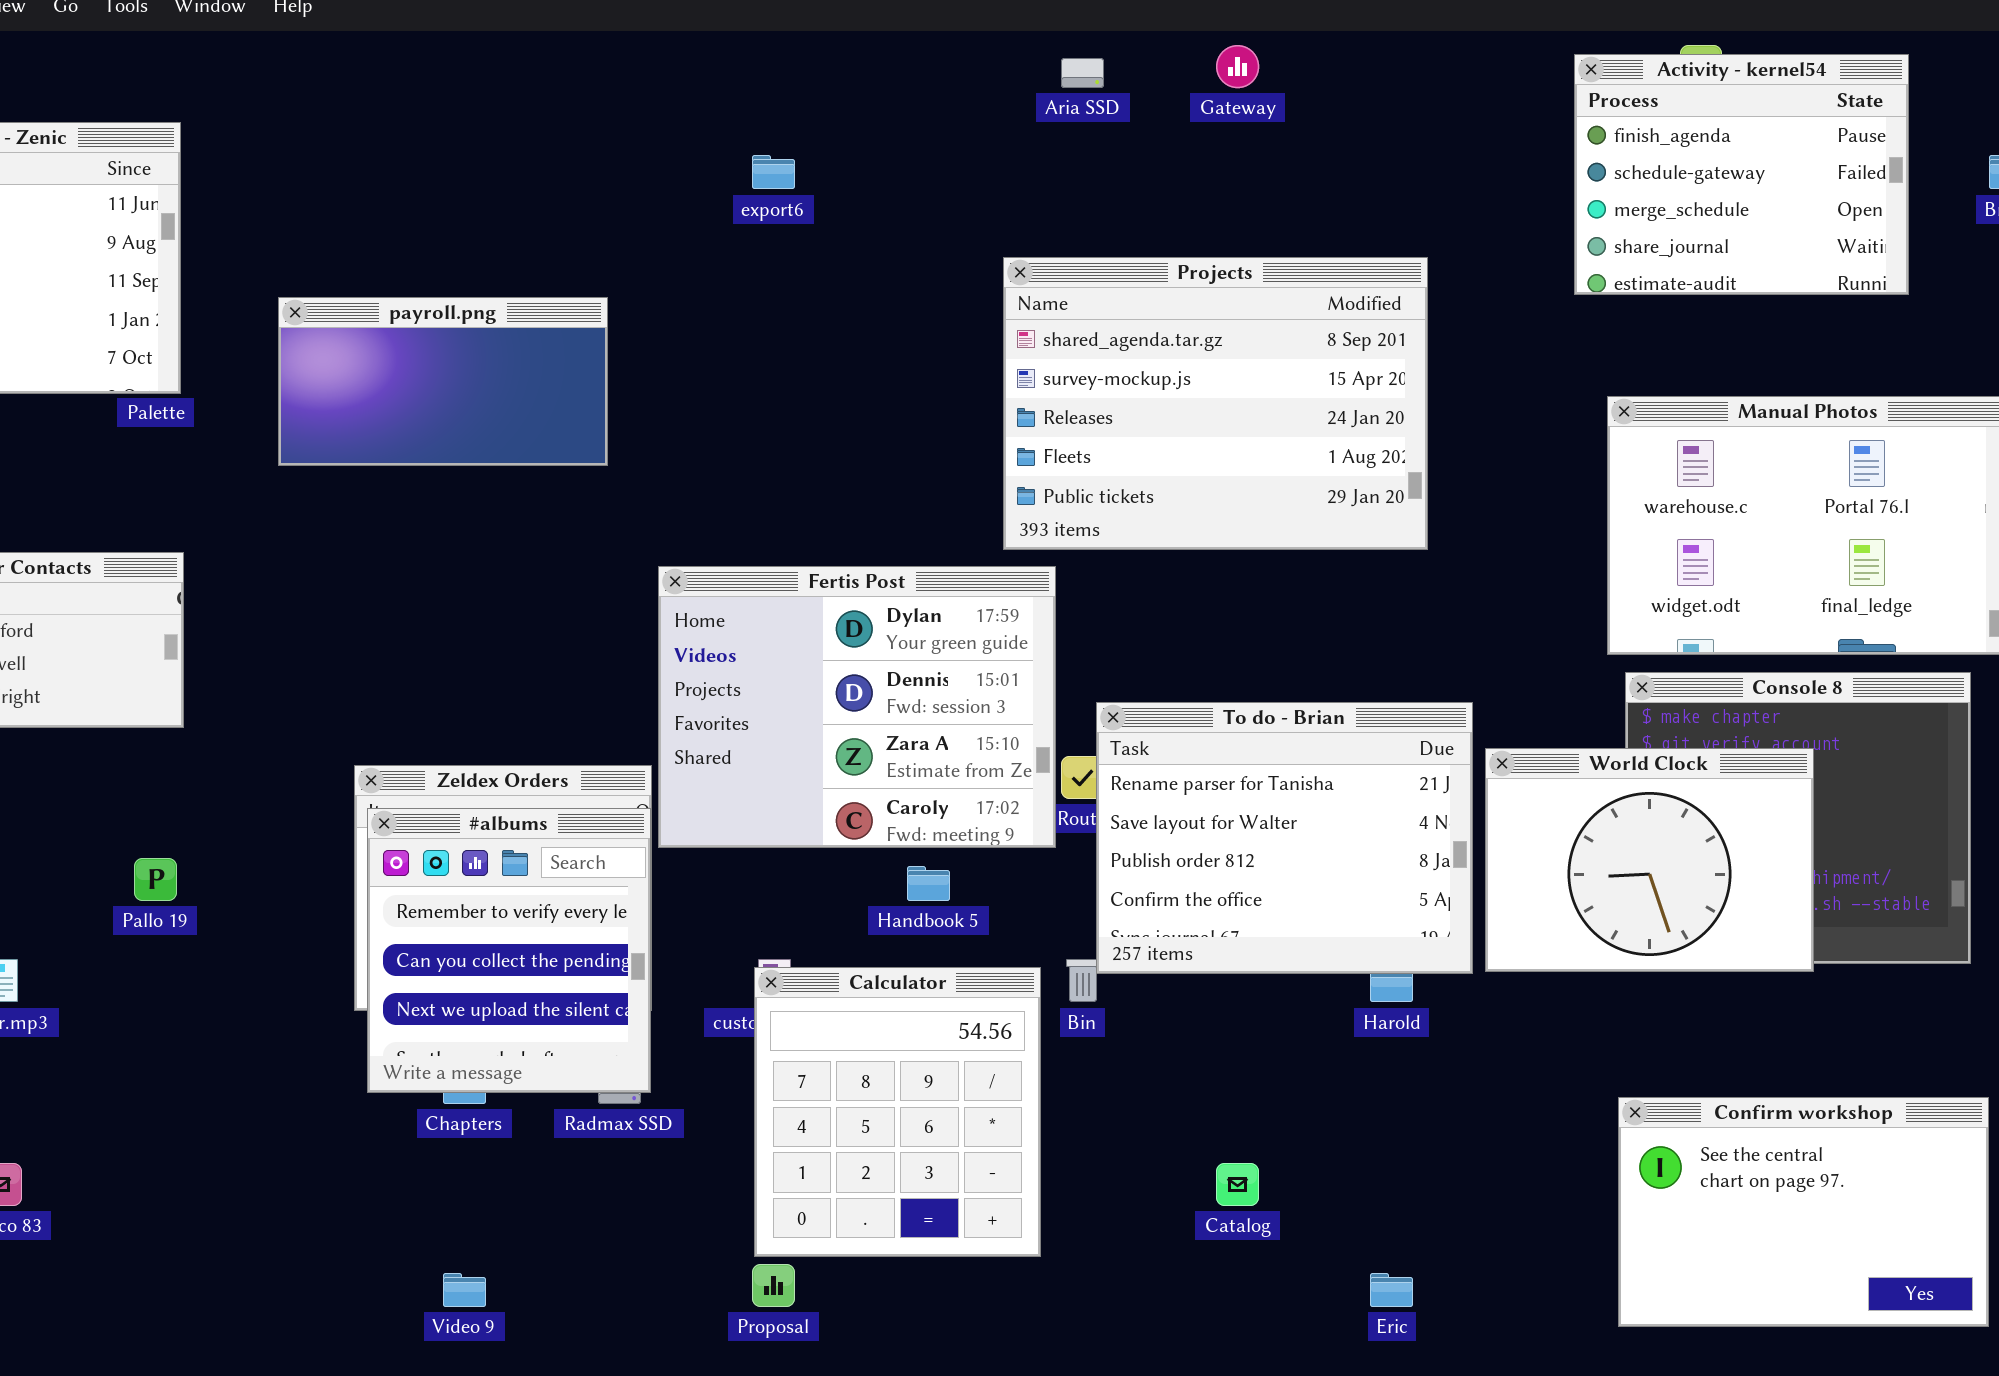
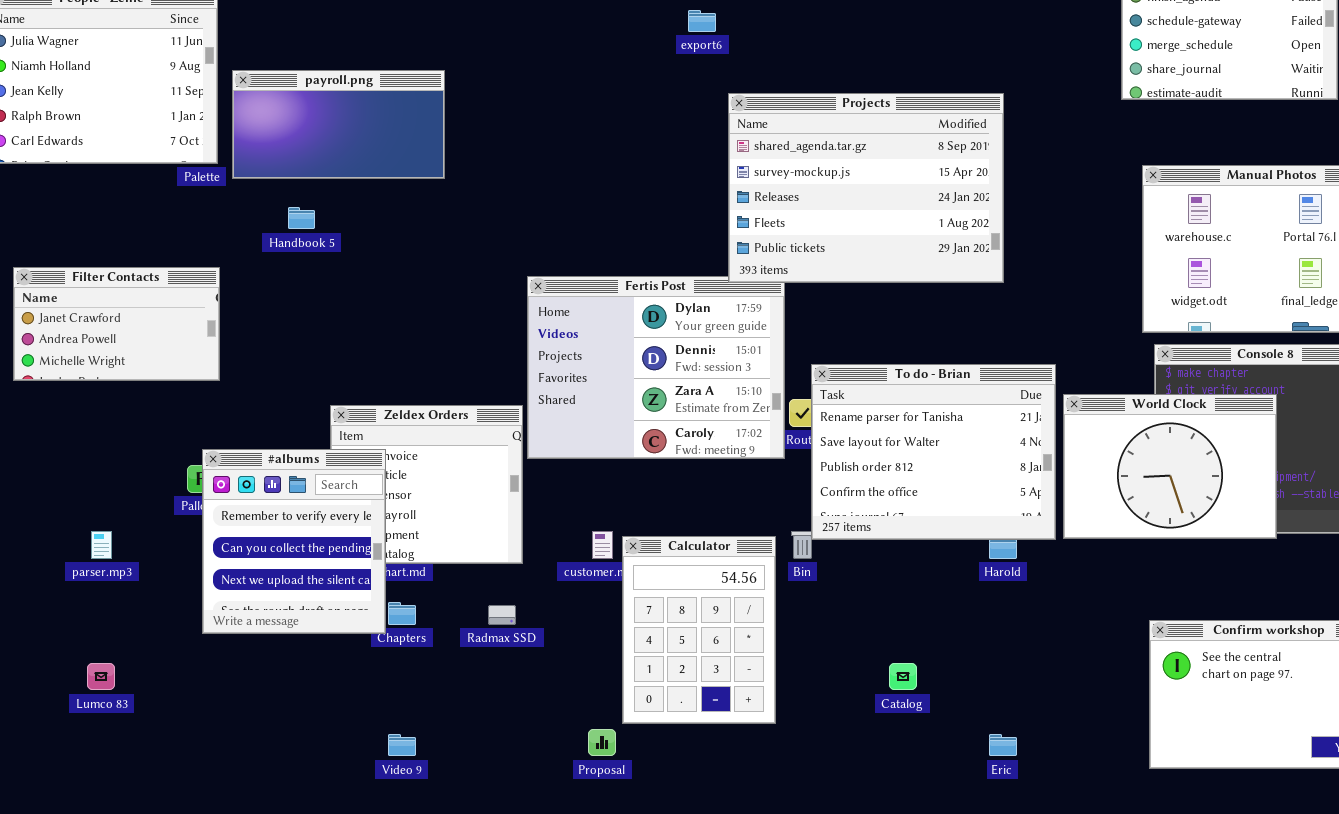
export6: [752,155,795,189] -> [688,10,716,32], moved
Projects: [1003,257,1428,550] -> [728,93,1004,283], moved
payroll.png: [278,297,608,466] -> [232,70,445,179], moved
#albums: [367,808,651,1093] -> [202,449,386,634], moved
Handbook 5: [907,866,950,901] -> [288,207,315,229], moved
Calculator: [754,967,1041,1257] -> [622,536,776,724], resized

